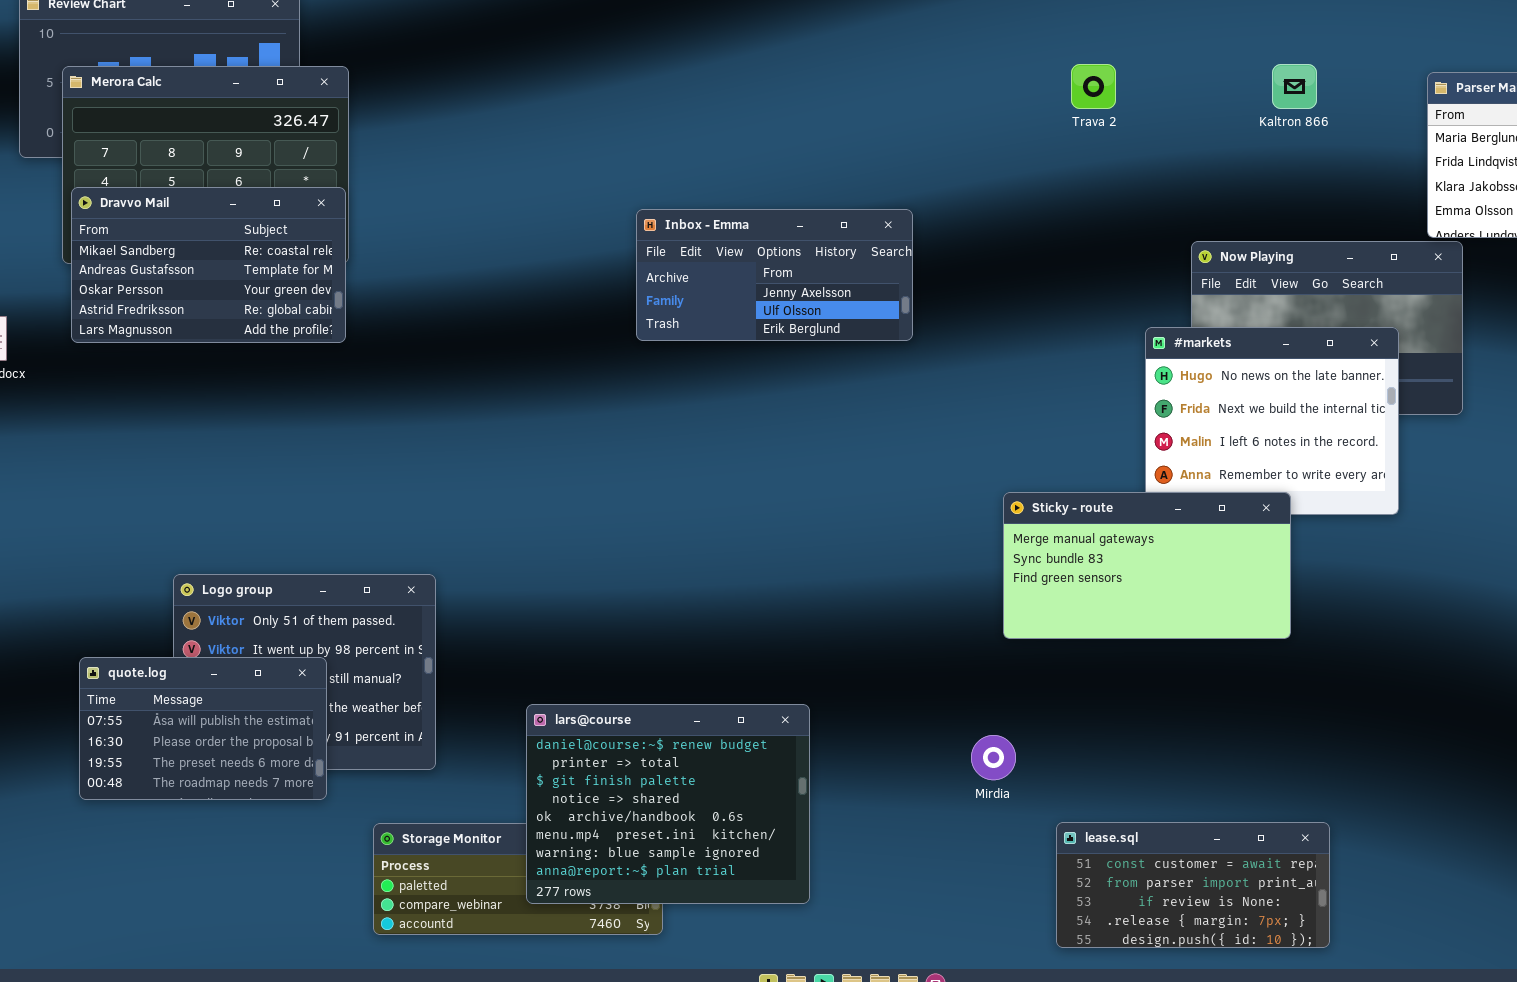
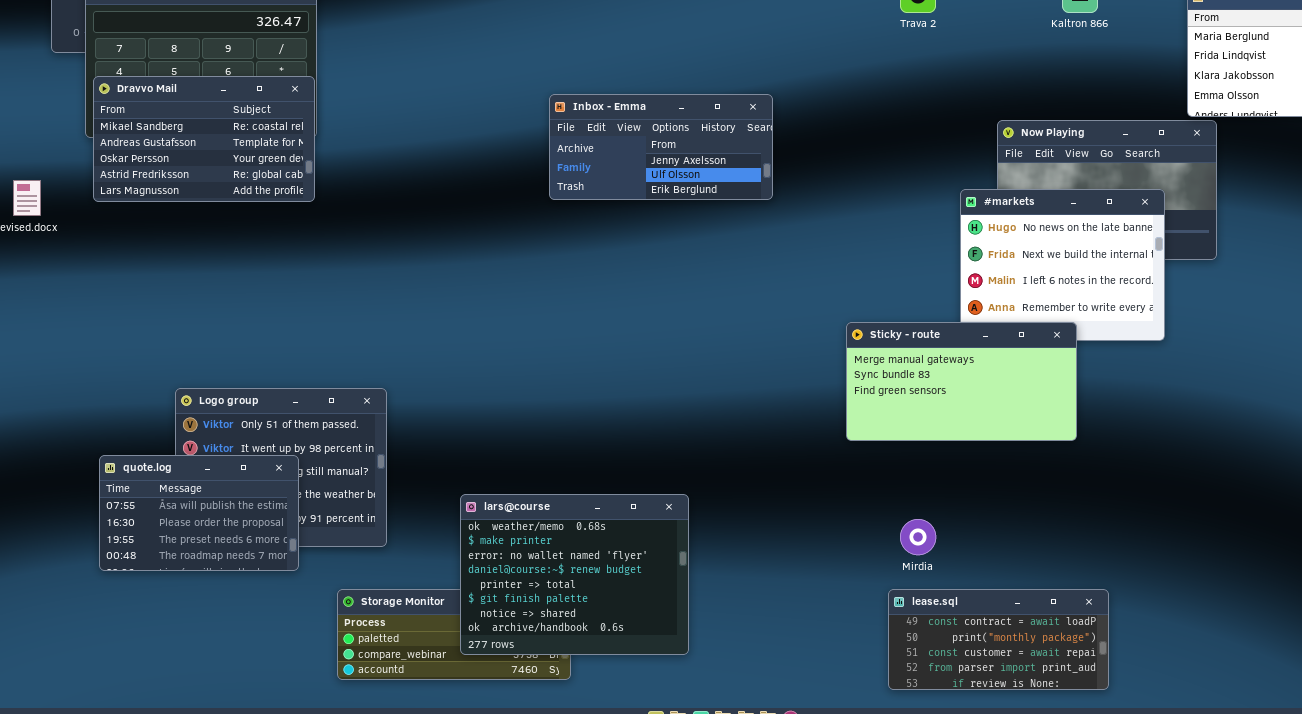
lars@course: [526,704,810,904] -> [460,494,689,655], scrolled up 3 rows
Mirdia: [971,735,1016,780] -> [900,519,936,555], moved
lease.sql: [1056,822,1330,948] -> [888,589,1109,690], scrolled up 2 rows

